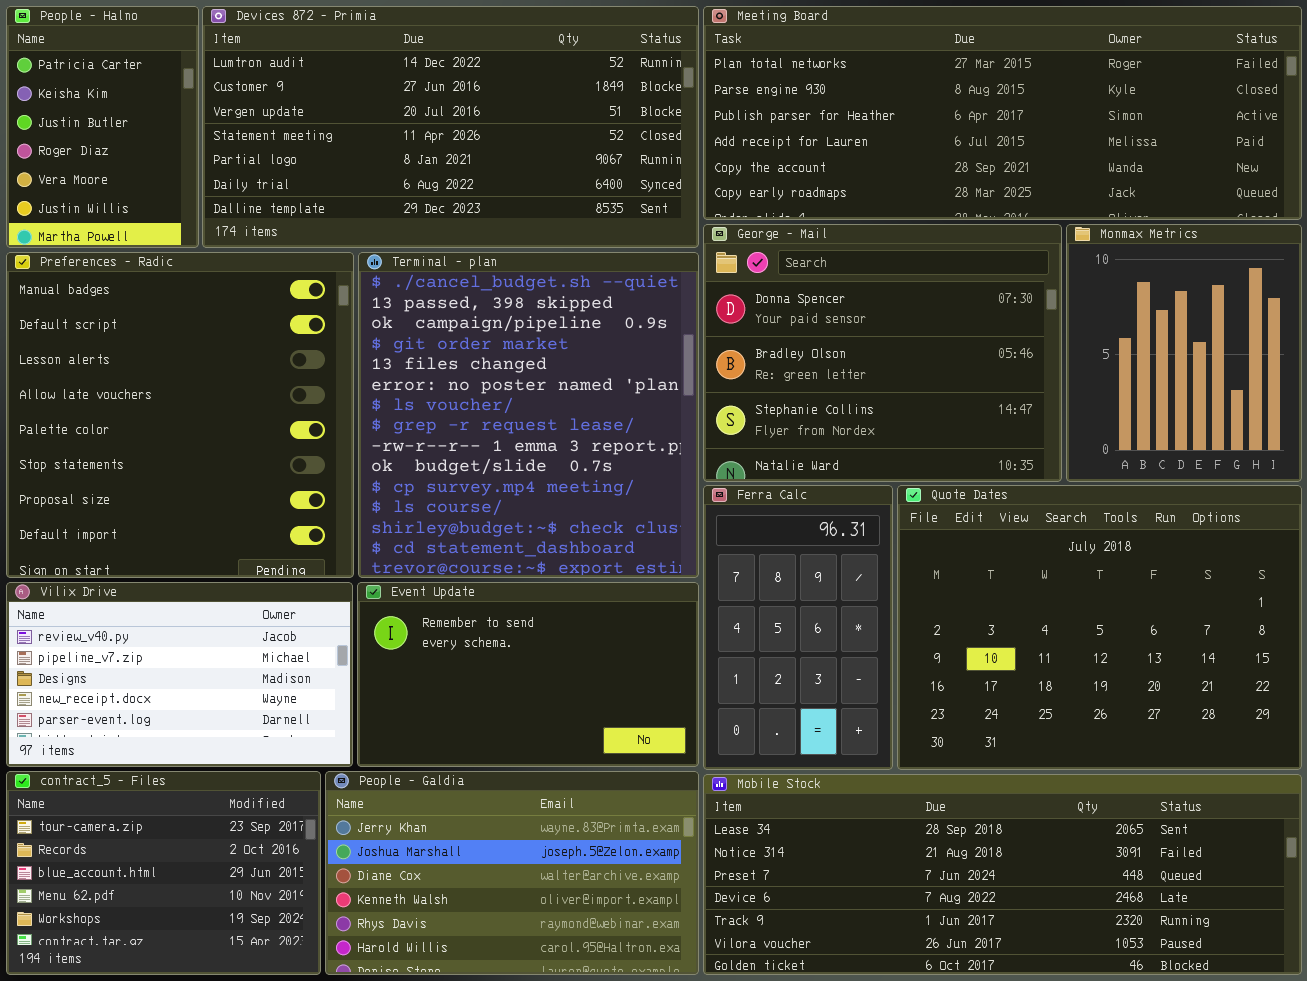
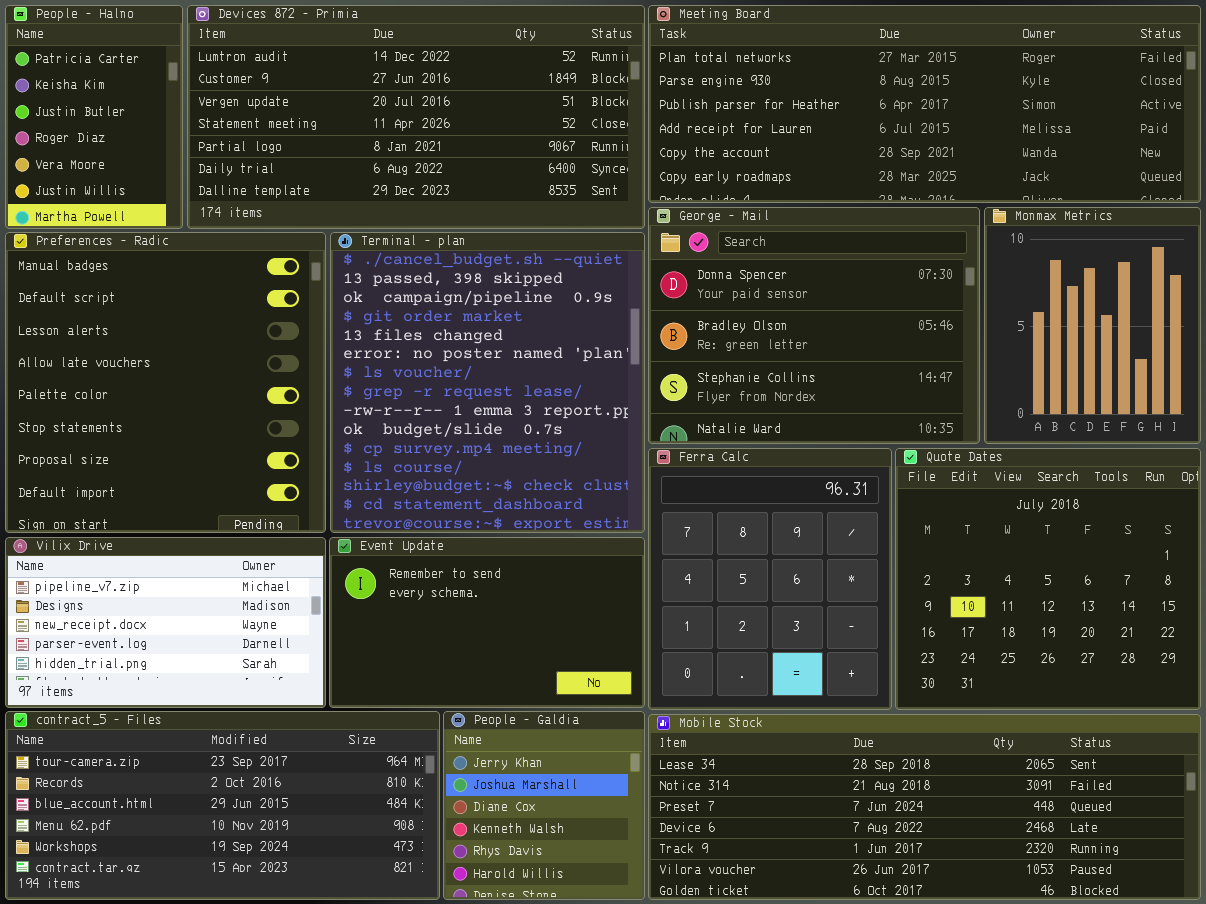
Ferra Calc: [703,485,893,770] -> [648,448,892,710], resized
Quote Dates: [897,485,1302,770] -> [895,448,1201,710], resized
Vilix Drive: [6,582,353,767] -> [5,537,326,708], scrolled down 1 row
contract_5 - Files: [6,771,321,975] -> [5,711,440,900], resized
People - Galdia: [325,771,699,975] -> [443,711,645,900], resized

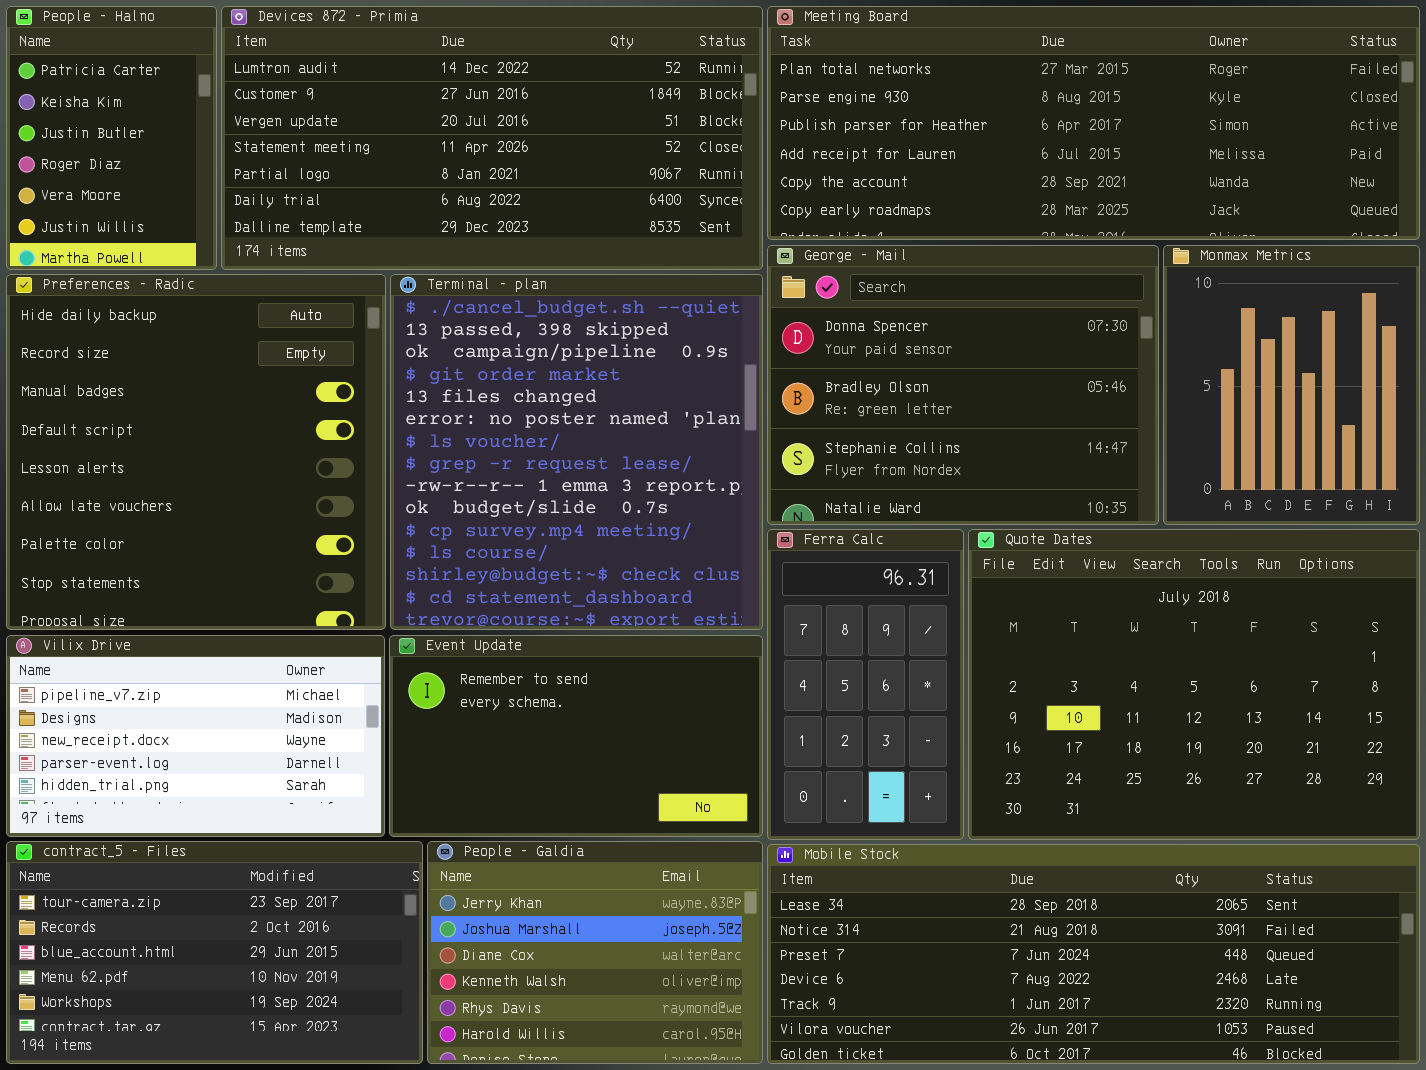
Preferences - Radic: [5,232,326,533] -> [6,274,386,630], scrolled up 2 rows
Ferra Calc: [648,448,892,710] -> [767,529,964,840], resized
Quote Dates: [895,448,1201,710] -> [968,529,1420,840], resized
contract_5 - Files: [5,711,440,900] -> [6,841,423,1064], resized
People - Galdia: [443,711,645,900] -> [427,841,763,1064], resized

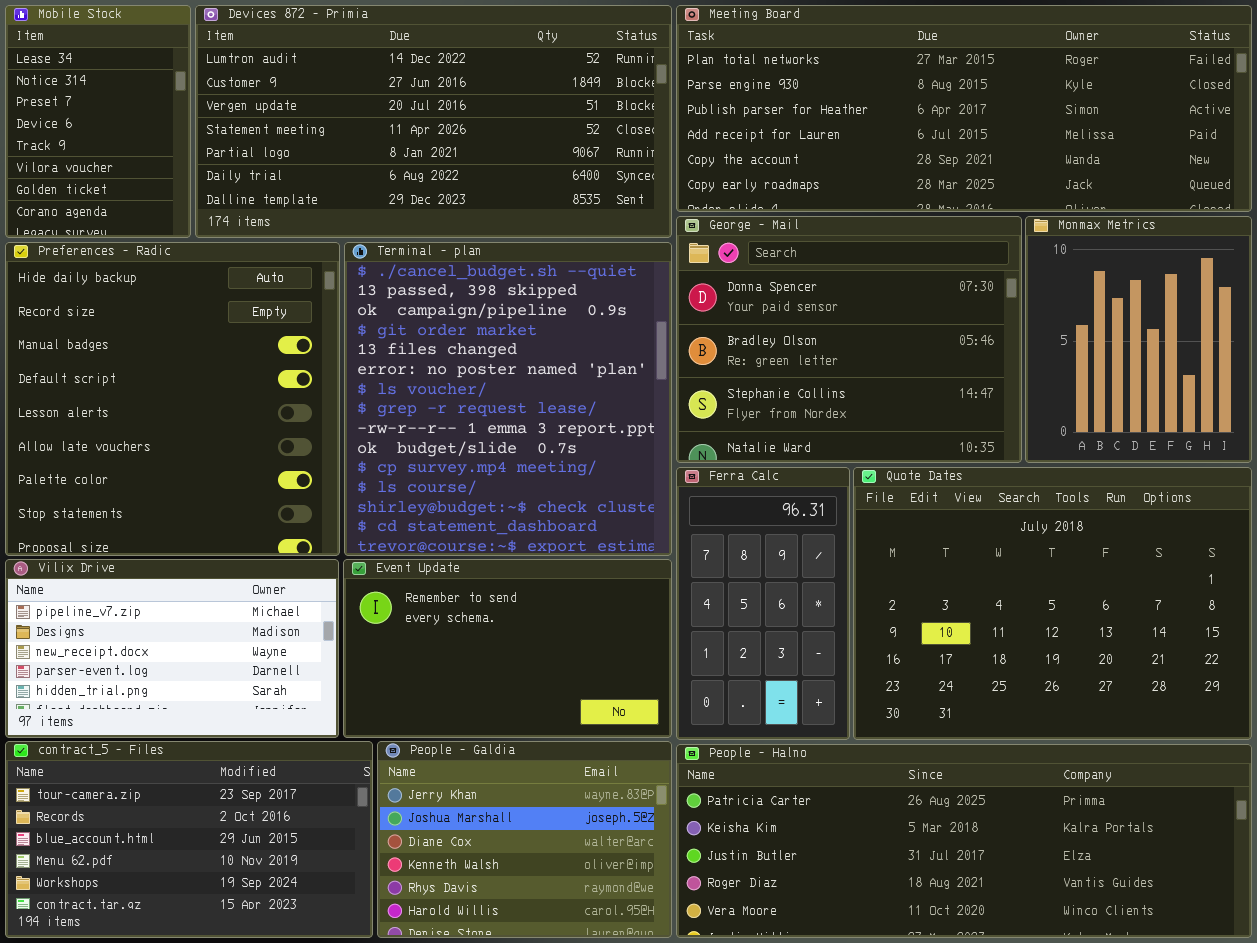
People - Halno: [6,6,217,270] -> [676,744,1252,938], moved, resized
Mobile Stock: [767,844,1420,1064] -> [5,5,191,238], moved, resized

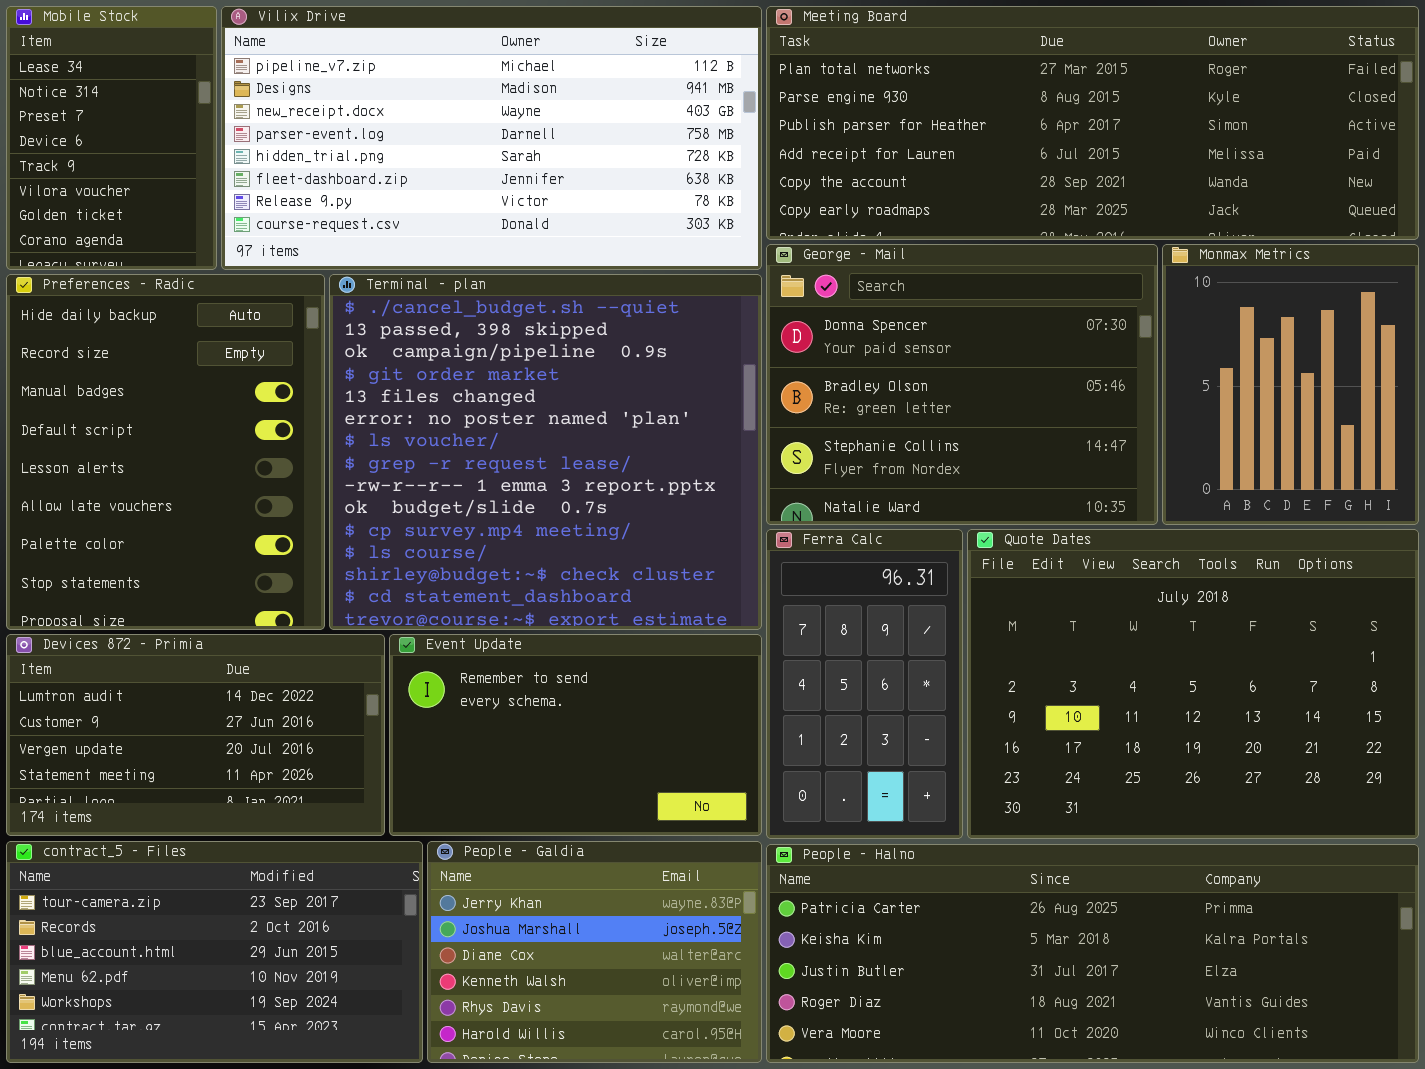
Devices 872 - Primia: [195,5,672,238] -> [6,634,385,836], moved, resized
Preferences - Radic: [5,242,340,556] -> [6,274,325,630], resized
Terminal - plan: [344,242,672,556] -> [329,274,762,630], resized
Vilix Drive: [5,559,339,738] -> [221,6,762,270], moved, resized

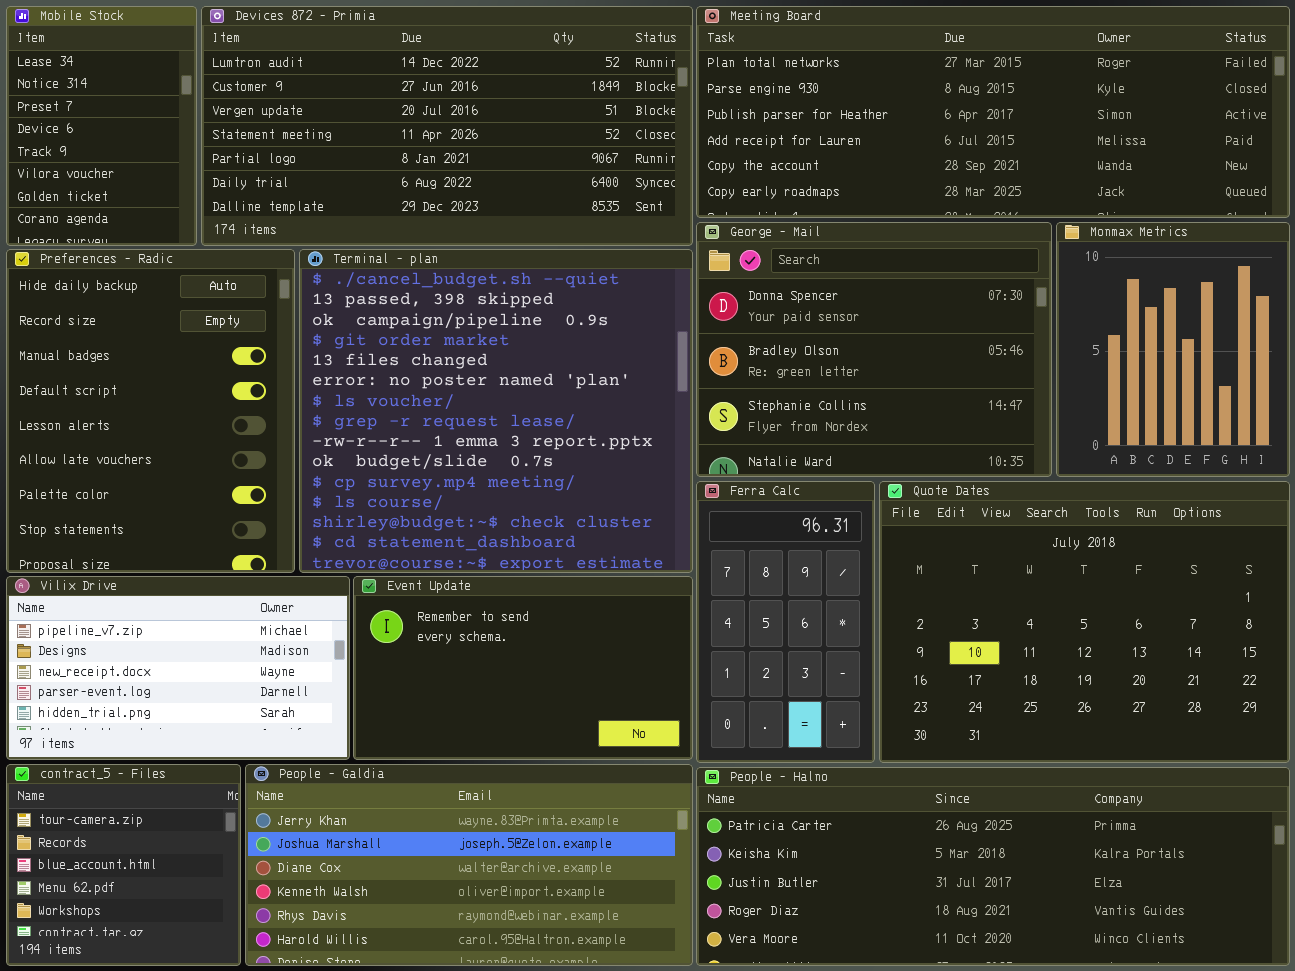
Vilix Drive: [221,6,762,270] -> [6,576,350,760], moved, resized
Devices 872 - Primia: [6,634,385,836] -> [201,6,693,246], moved, resized
contract_5 - Files: [6,841,423,1063] -> [6,764,241,966], resized
People - Galdia: [427,841,762,1063] -> [245,764,693,966], resized

